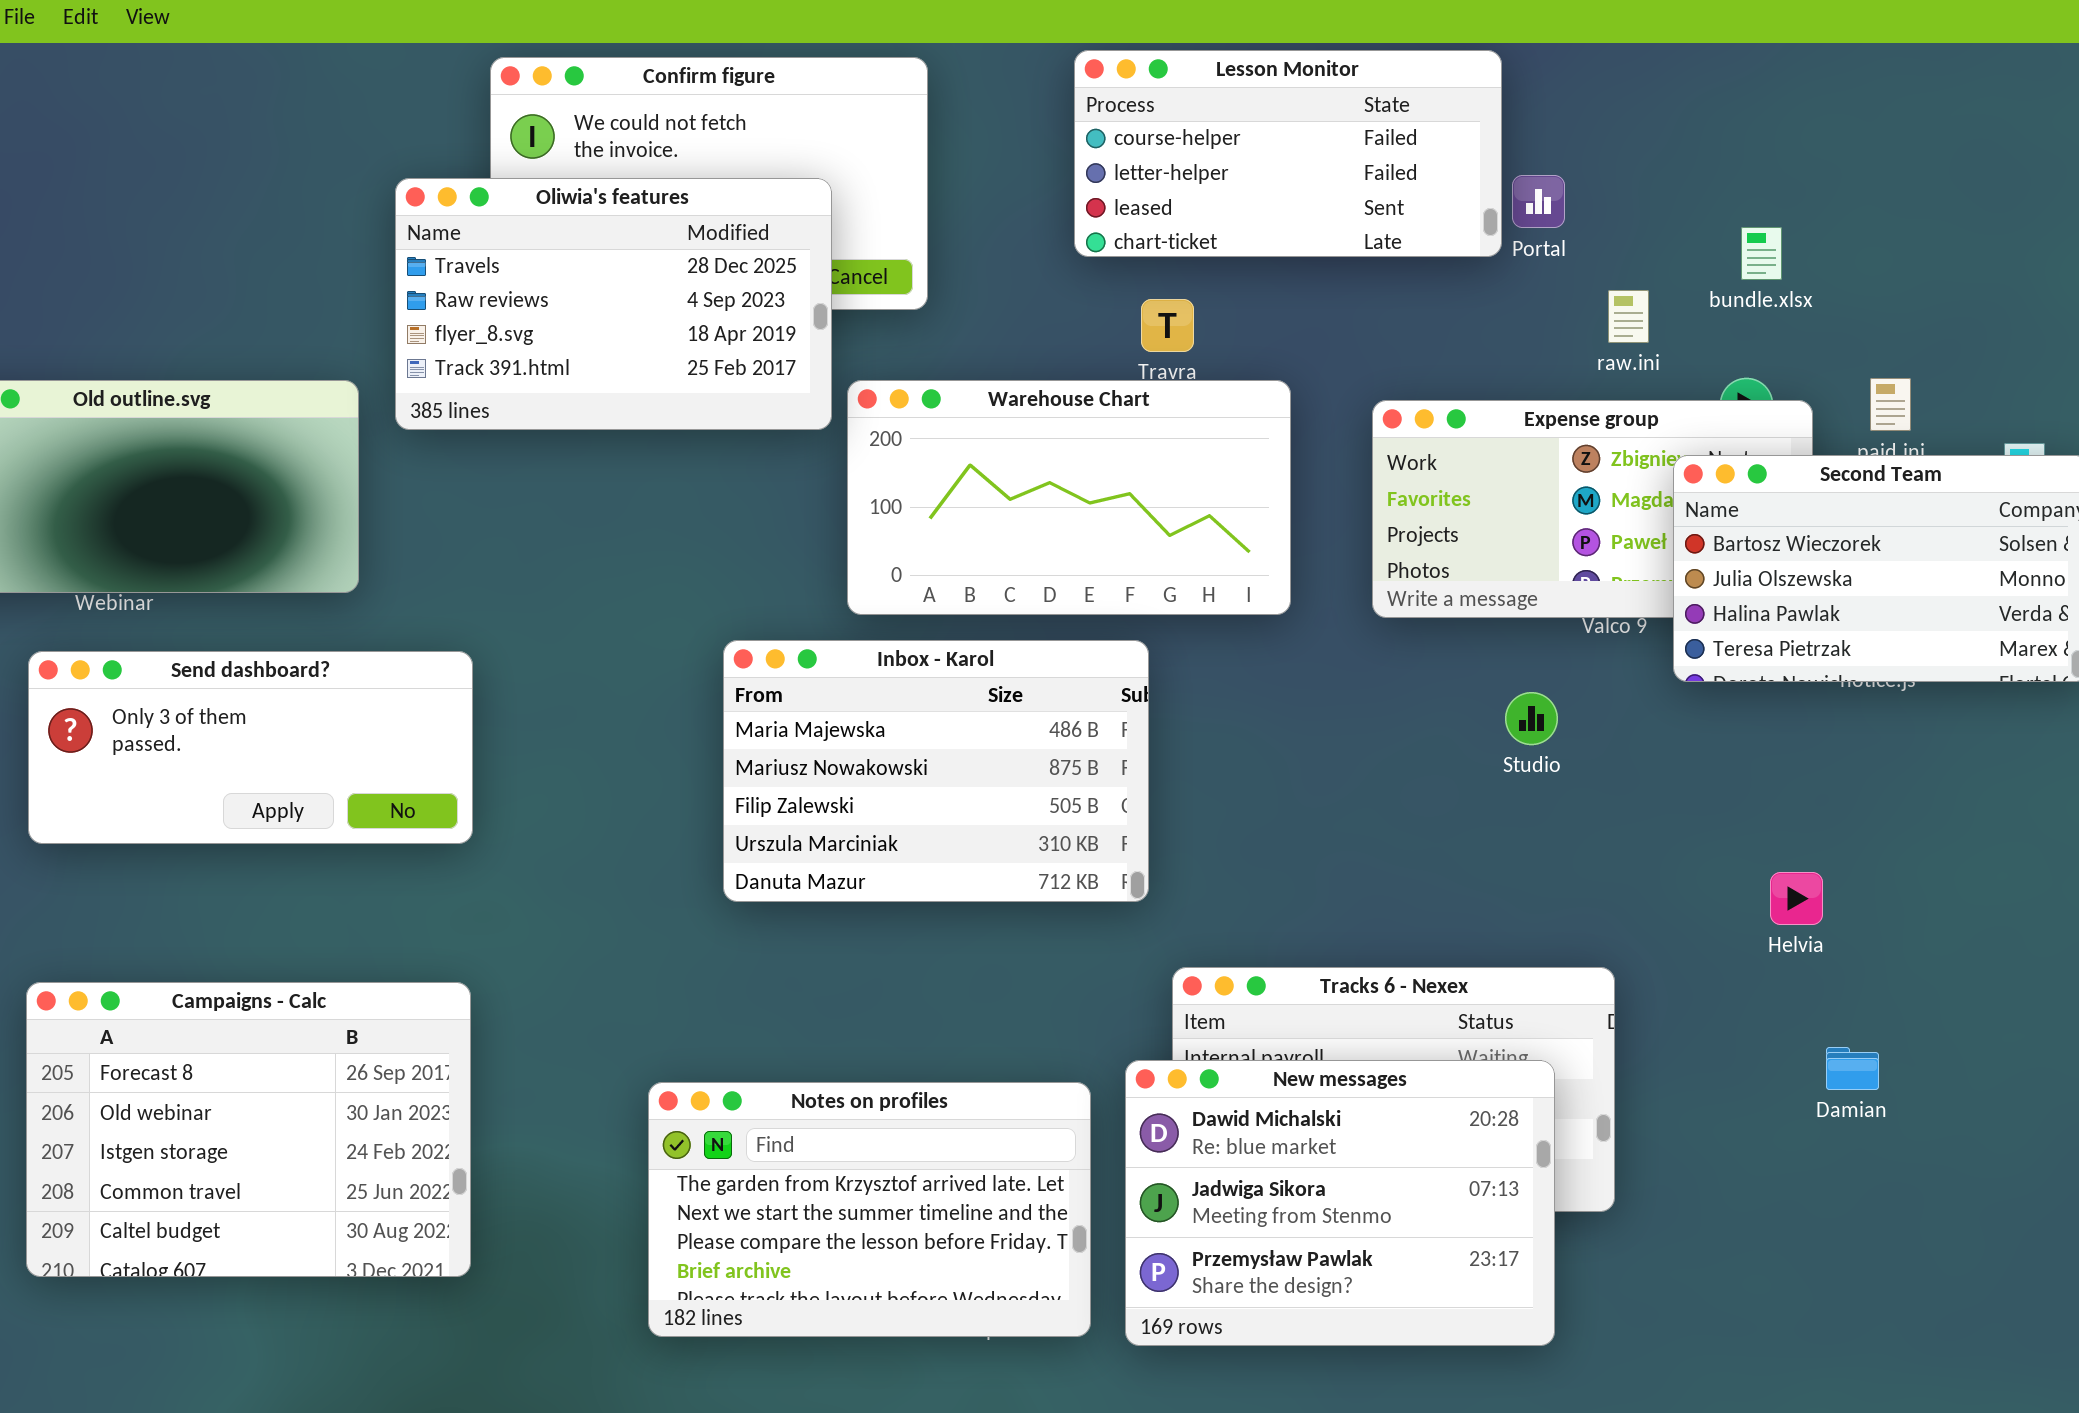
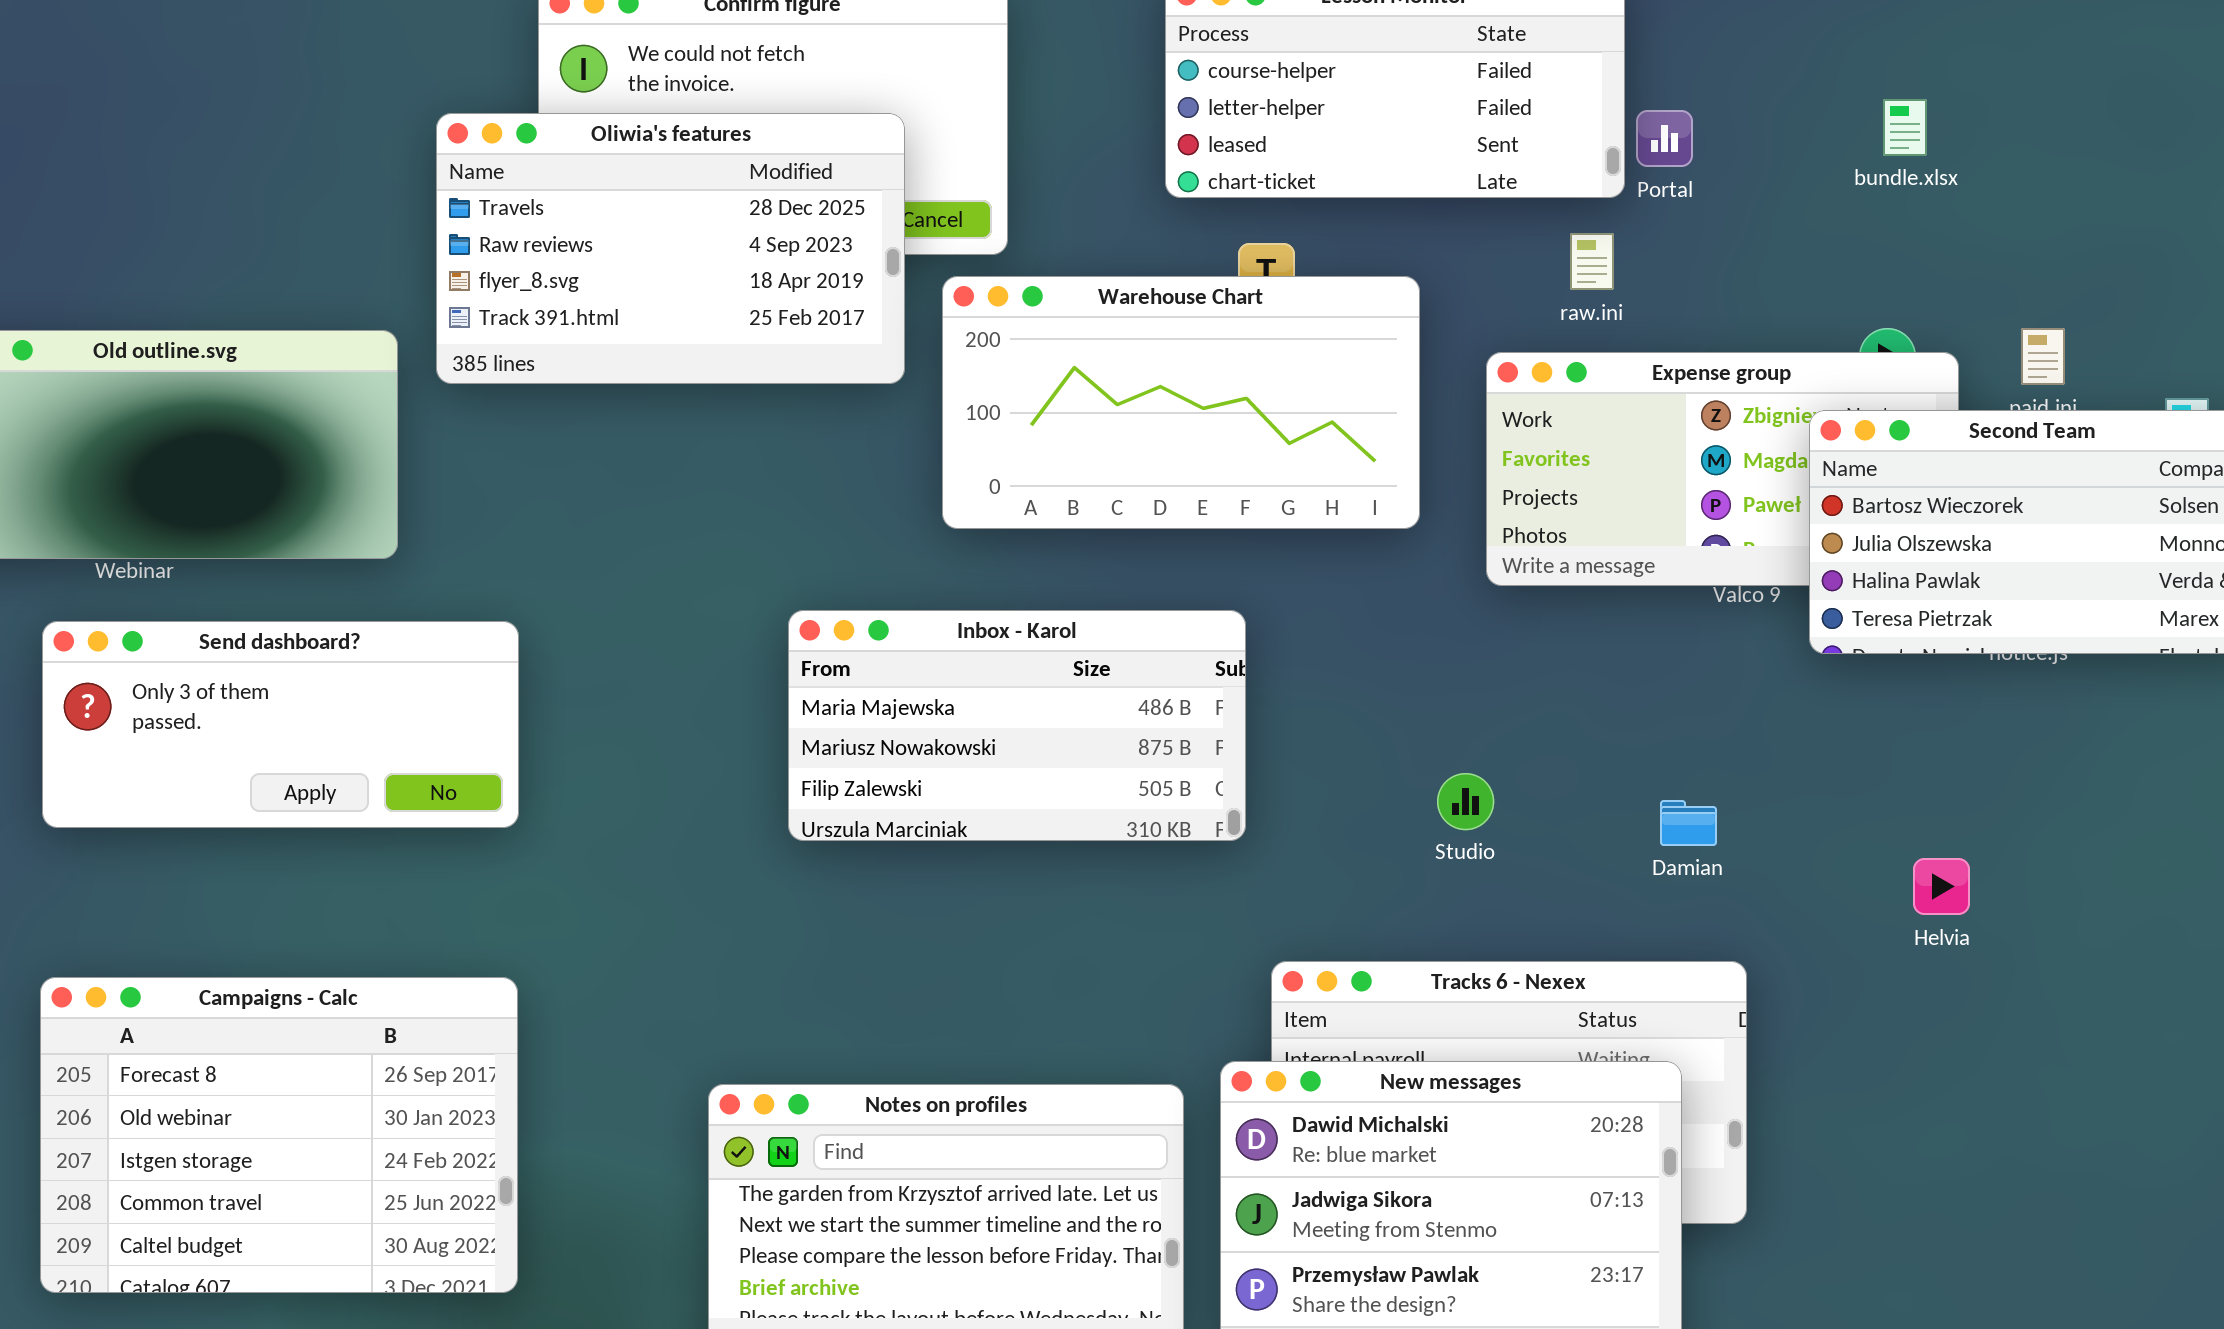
bundle.xlsx: [1741,227,1782,280] -> [1883,99,1927,156], moved
raw.ini: [1608,290,1649,343] -> [1570,233,1614,290], moved
Warehouse Chart: [847,380,1291,615] -> [942,276,1420,529], moved
Inbox - Karol: [723,640,1149,902] -> [788,610,1246,841], resized
Studio: [1505,692,1558,745] -> [1437,773,1494,830], moved
Damian: [1826,1047,1879,1090] -> [1660,800,1717,846], moved

